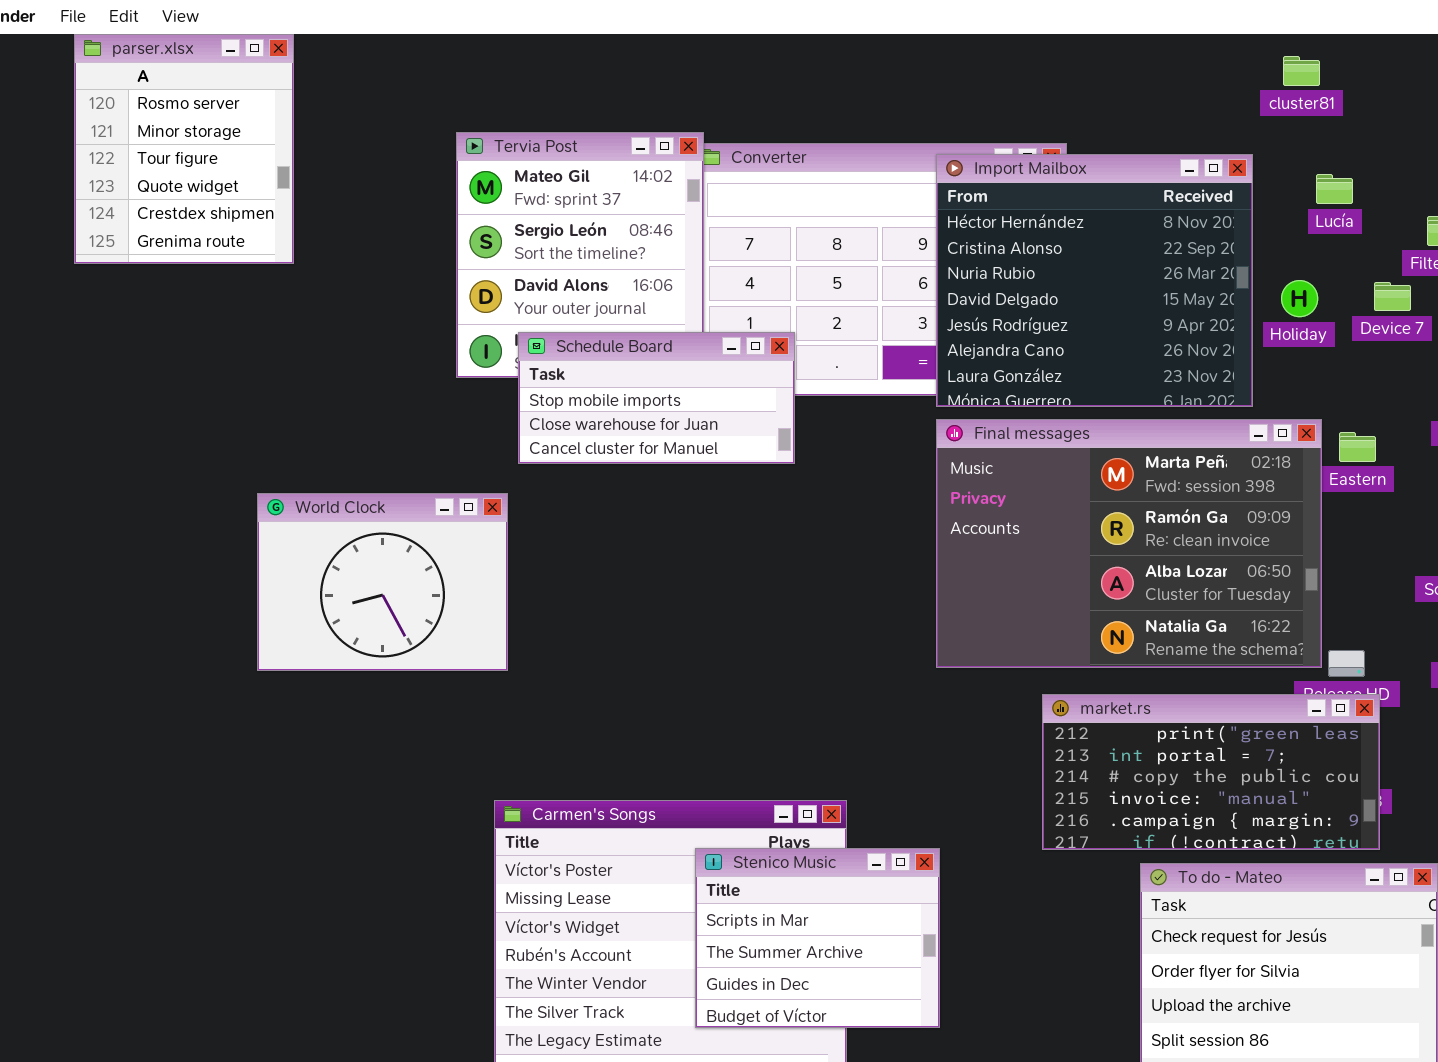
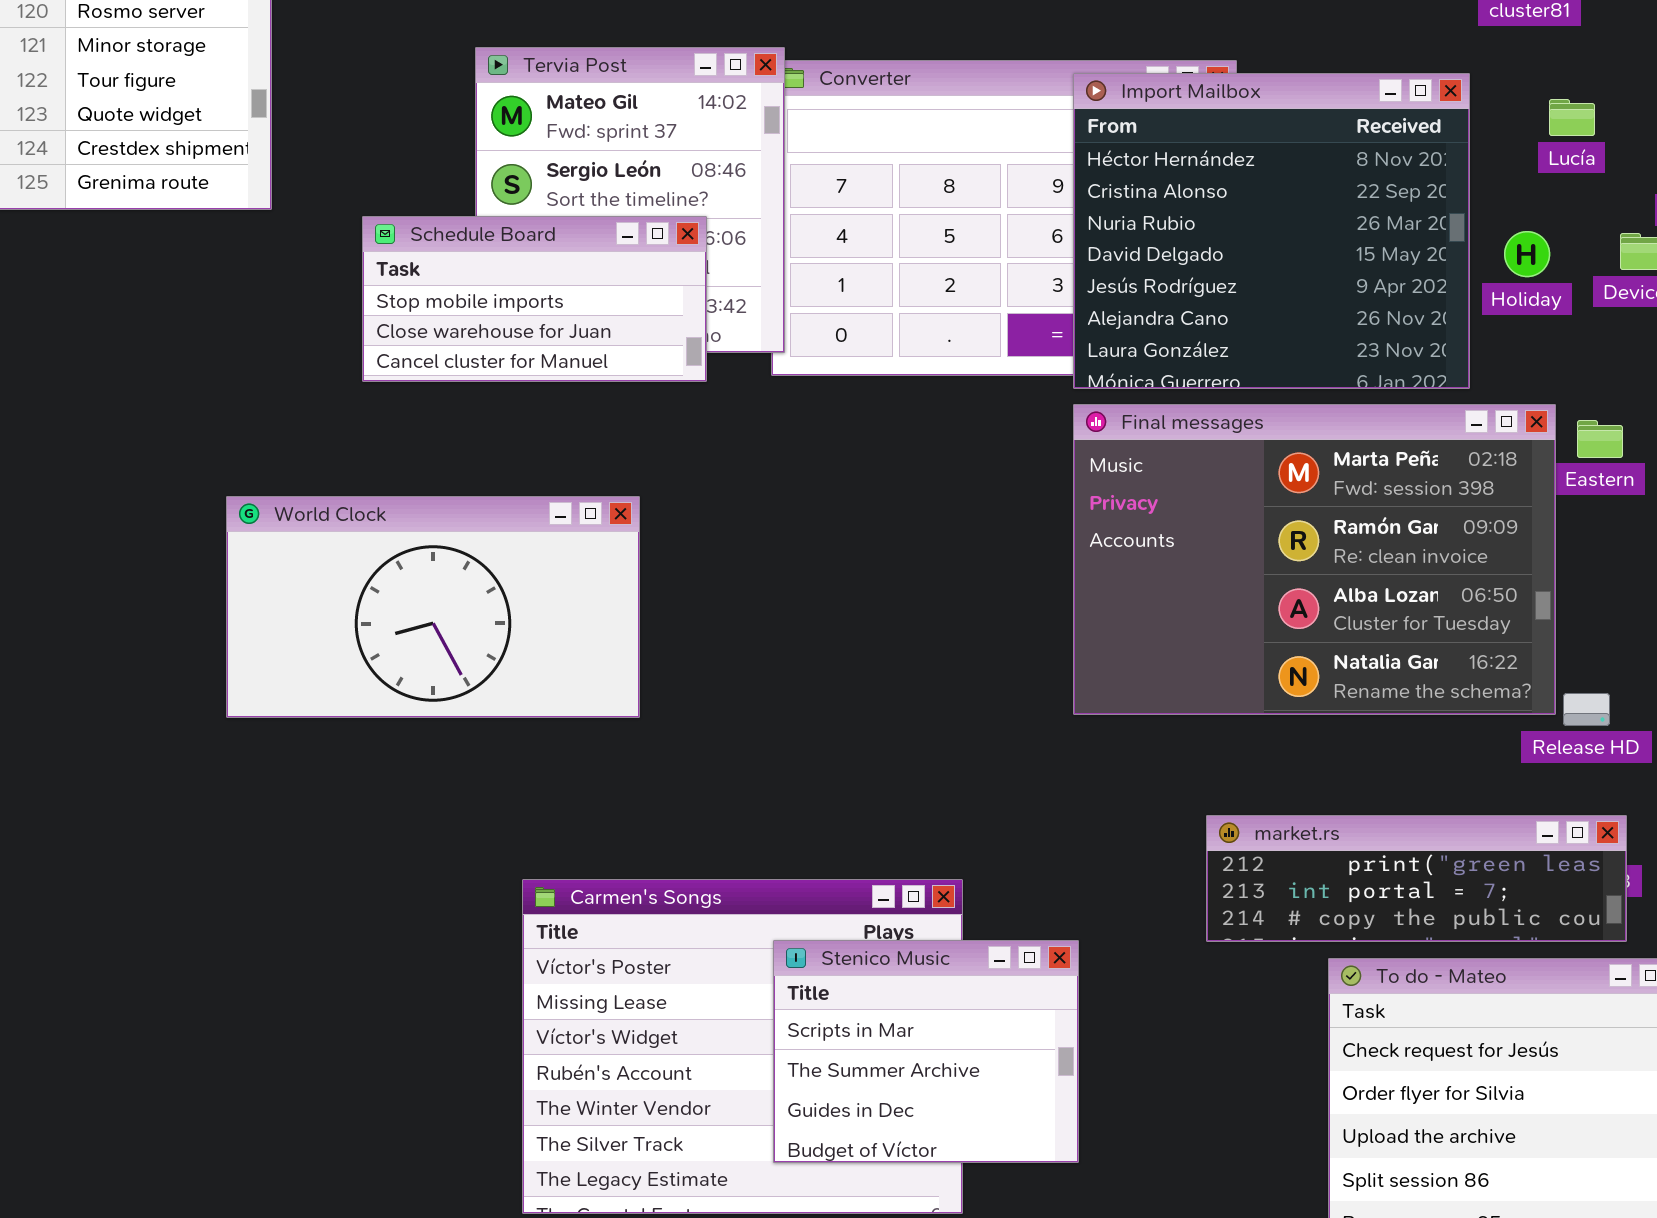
Schedule Board: [518,332,795,464] -> [362,216,707,382], moved
World Clock: [257,493,508,671] -> [226,496,640,718], resized
market.rs: [1042,694,1380,850] -> [1206,815,1627,942], resized

